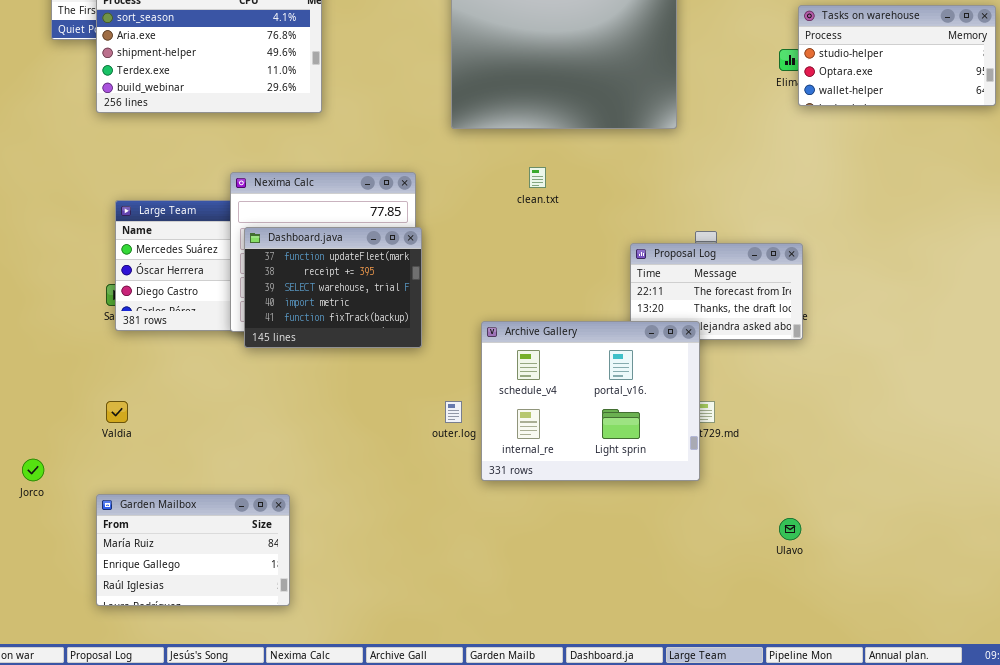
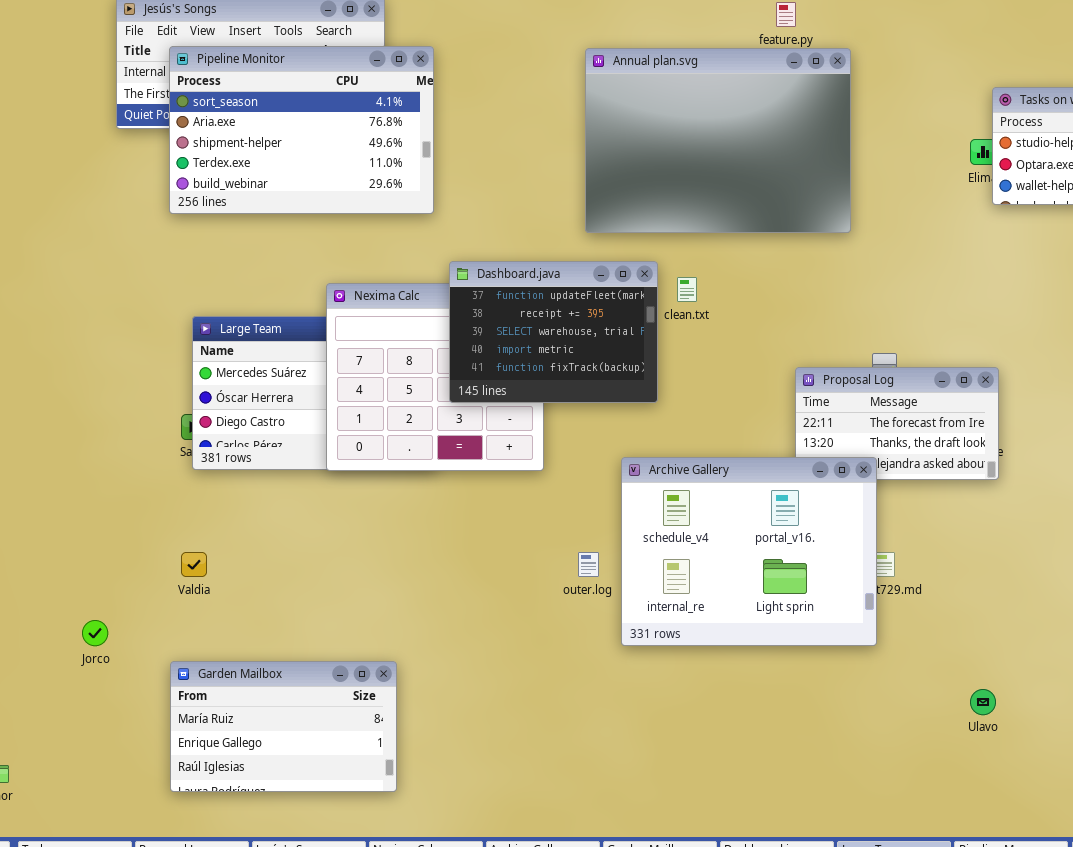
Dashboard.java: [244,227,422,348] -> [449,261,658,403], moved

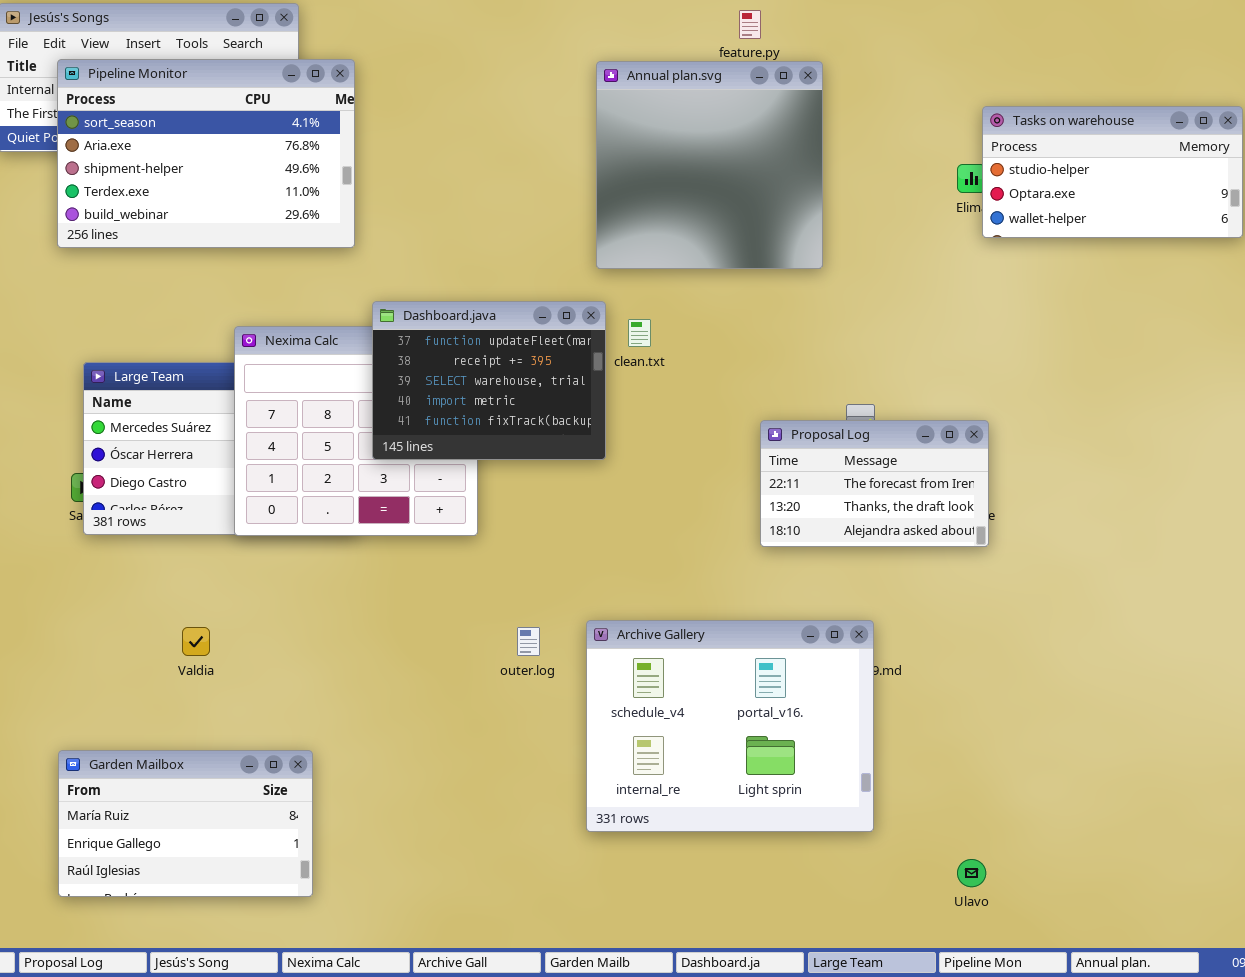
Annual plan.svg: [585,48,851,233] -> [596,61,823,269], resized
Archive Gallery: [621,457,877,646] -> [586,620,874,832], moved
Valdia: [181,552,207,577] -> [182,627,210,656], moved
Ulavo: [970,689,996,715] -> [957,859,986,887], moved

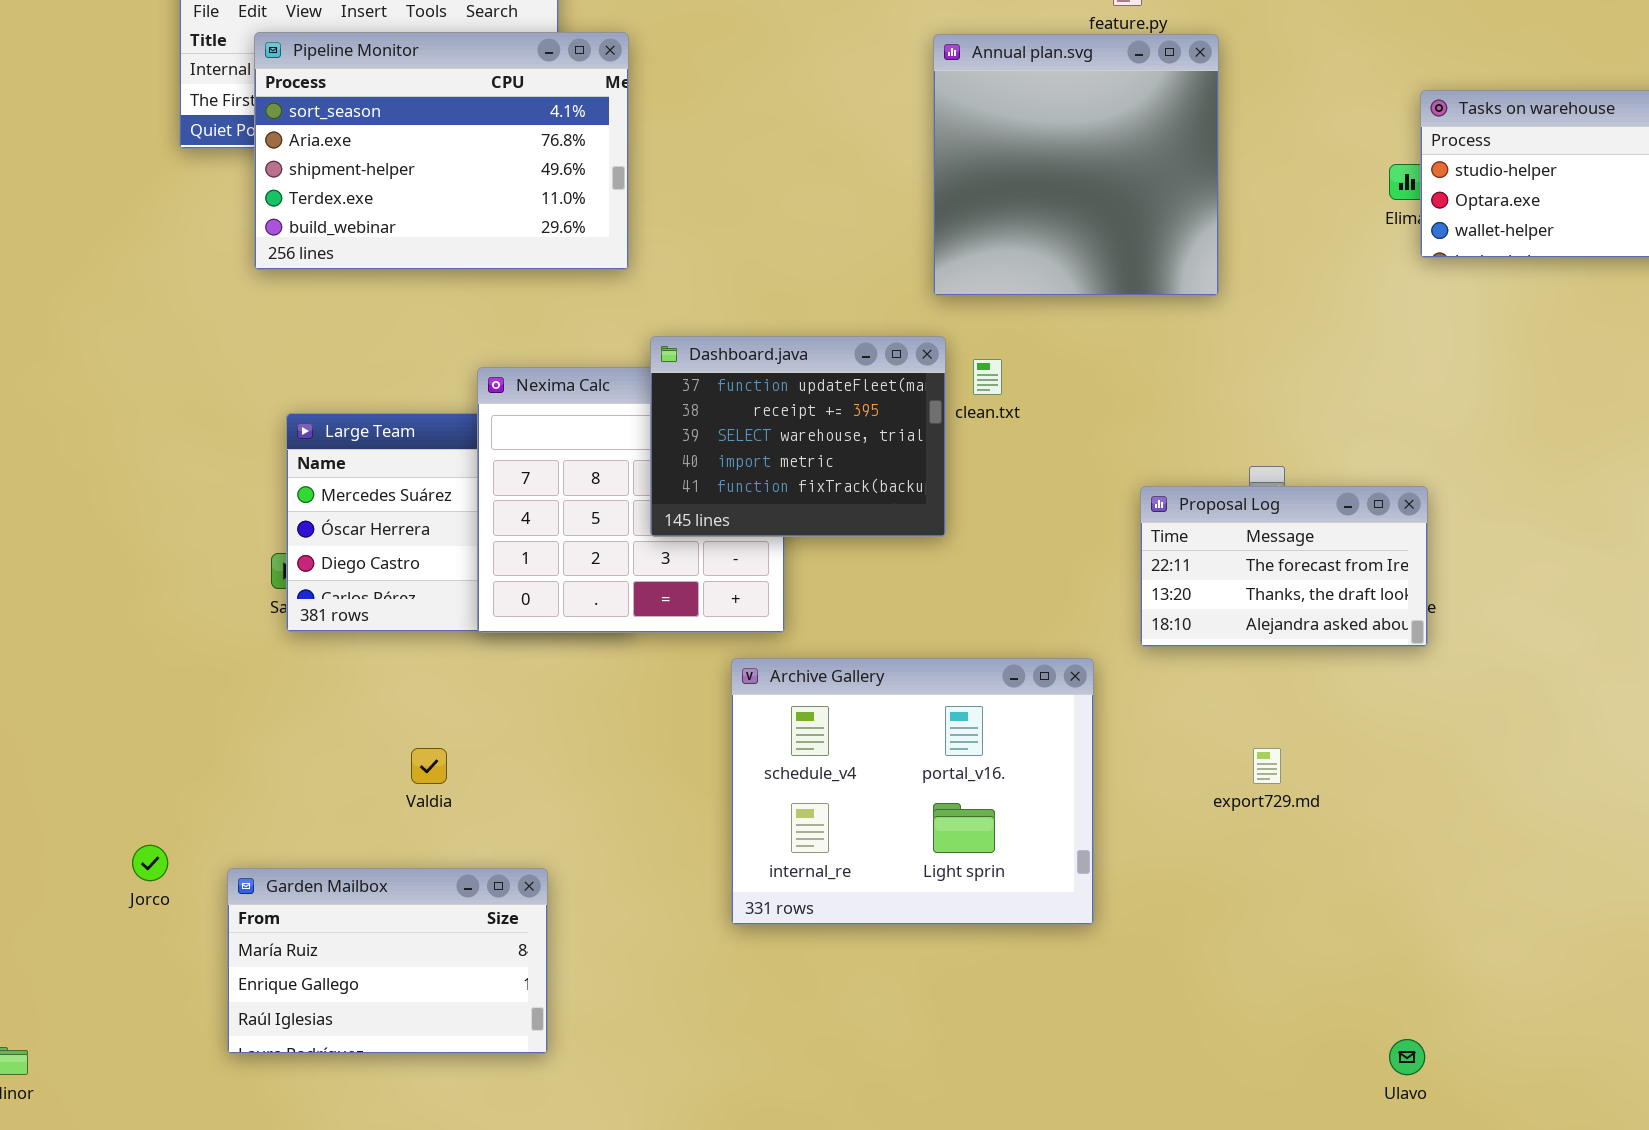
Archive Gallery: [586,620,874,832] -> [731,658,1094,925], moved
Garden Mailbox: [58,750,313,897] -> [227,868,548,1054], moved

